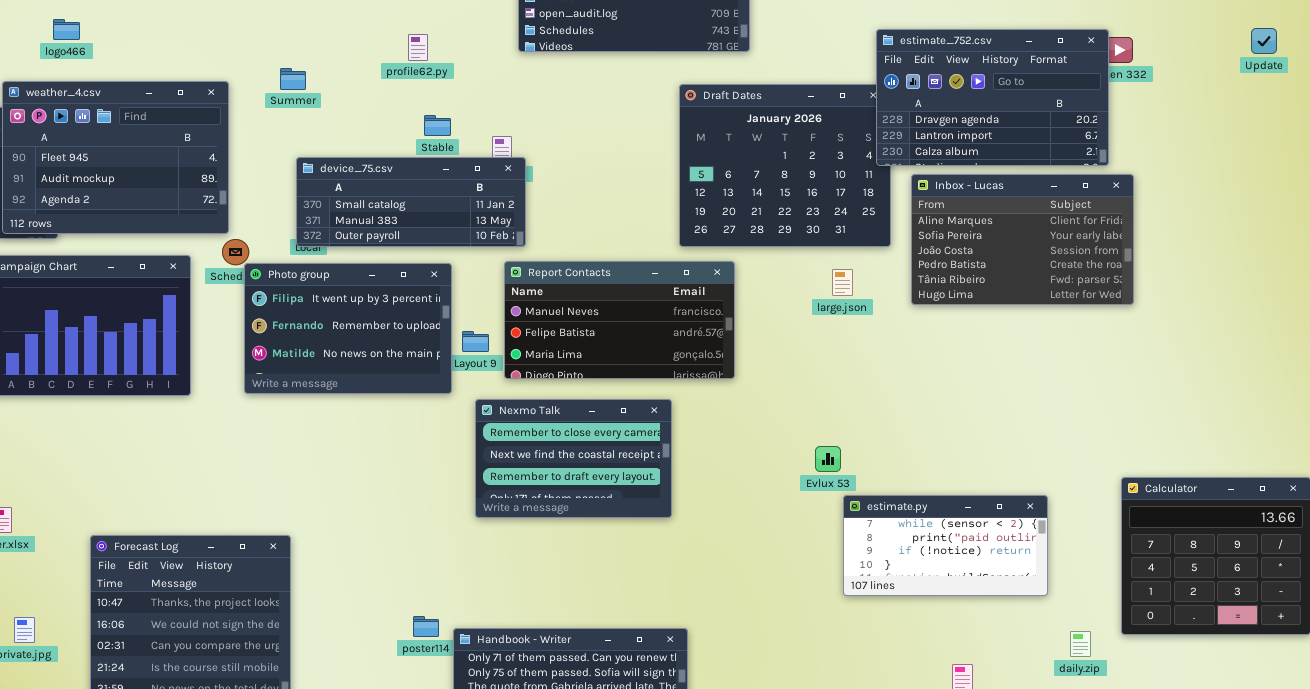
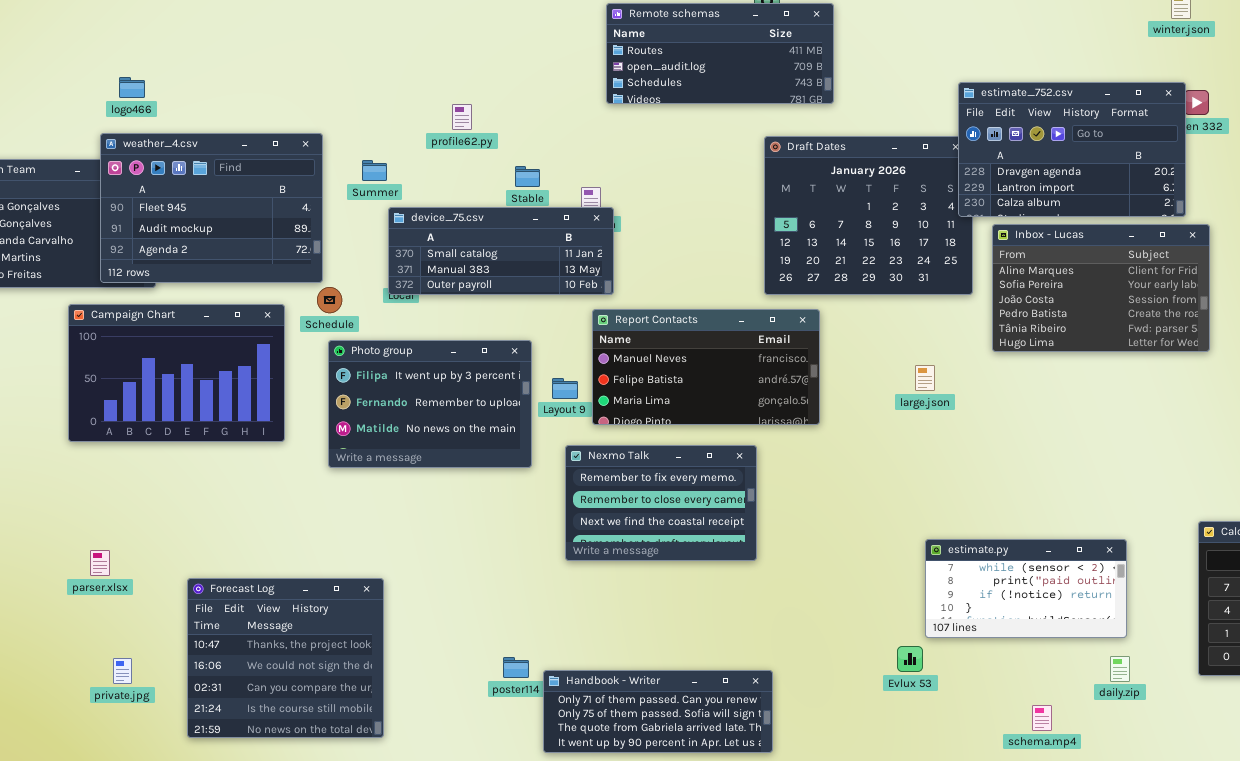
logo466: [53,19,80,40] -> [119,77,145,98], moved
profile62.py: [408,34,428,61] -> [452,104,472,130], moved
Summer: [280,68,306,90] -> [362,160,387,181], moved
Photo group: [244,263,452,394] -> [328,340,532,468], moved
large.json: [832,269,853,296] -> [915,365,935,391], moved
Nexmo Talk: [475,399,672,518] -> [565,445,757,561], scrolled up 1 row
Evlux 53: [815,446,841,472] -> [897,646,923,672], moved
daily.zip: [1070,631,1091,657] -> [1110,656,1130,682], moved

